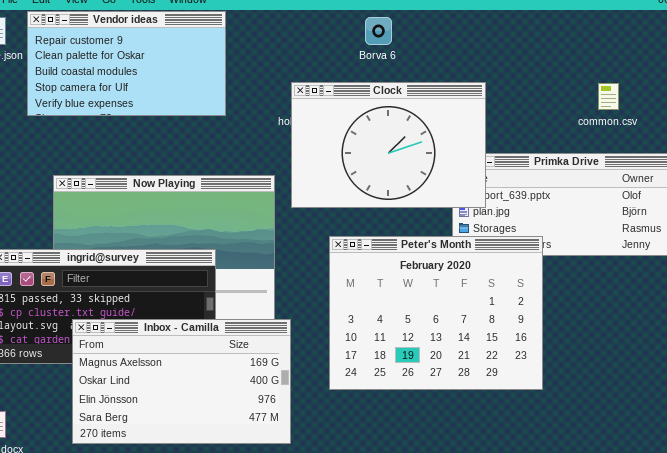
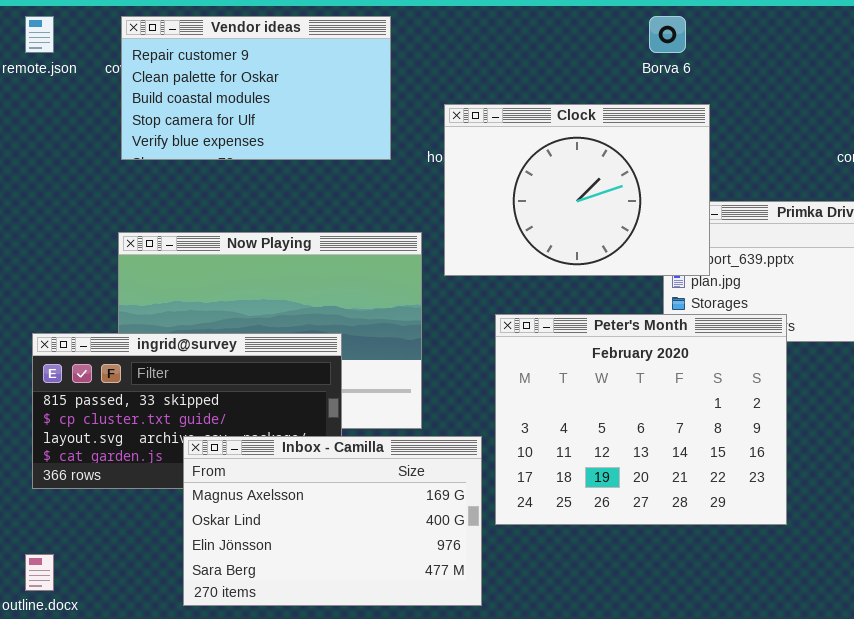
Vendor ideas: [27,11,226,116] -> [121,16,391,160], moved
Borva 6: [365,17,392,45] -> [649,16,686,53], moved
Inbox - Camilla: [72,319,291,444] -> [183,436,482,606], moved

